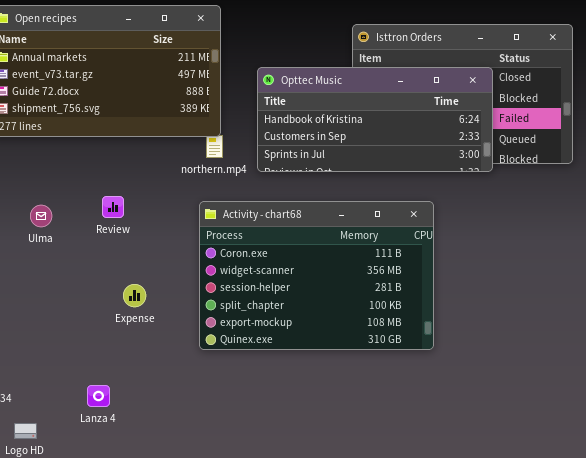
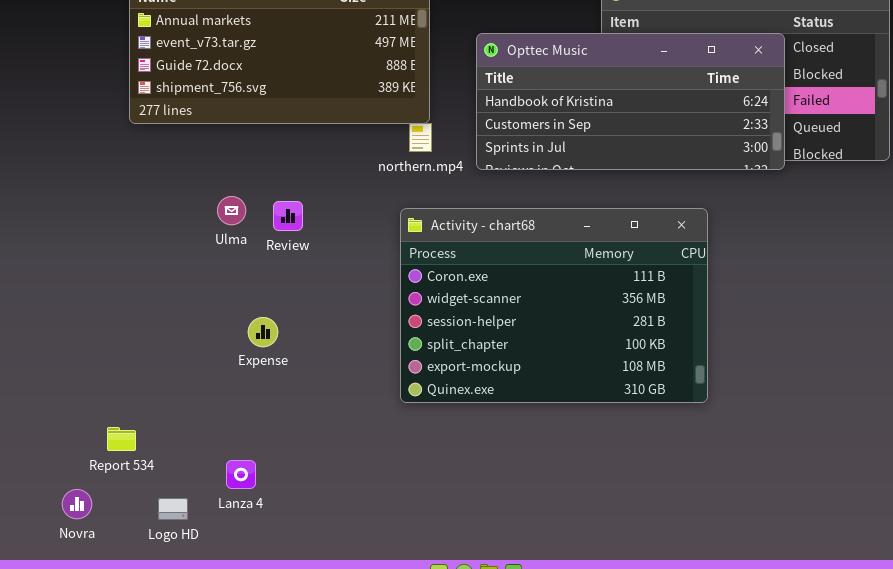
Ulma: [30,205,52,227] -> [217,196,246,225], moved
Expense: [123,284,146,307] -> [248,317,278,347], moved
Lanza 4: [87,385,110,407] -> [226,460,256,489], moved

